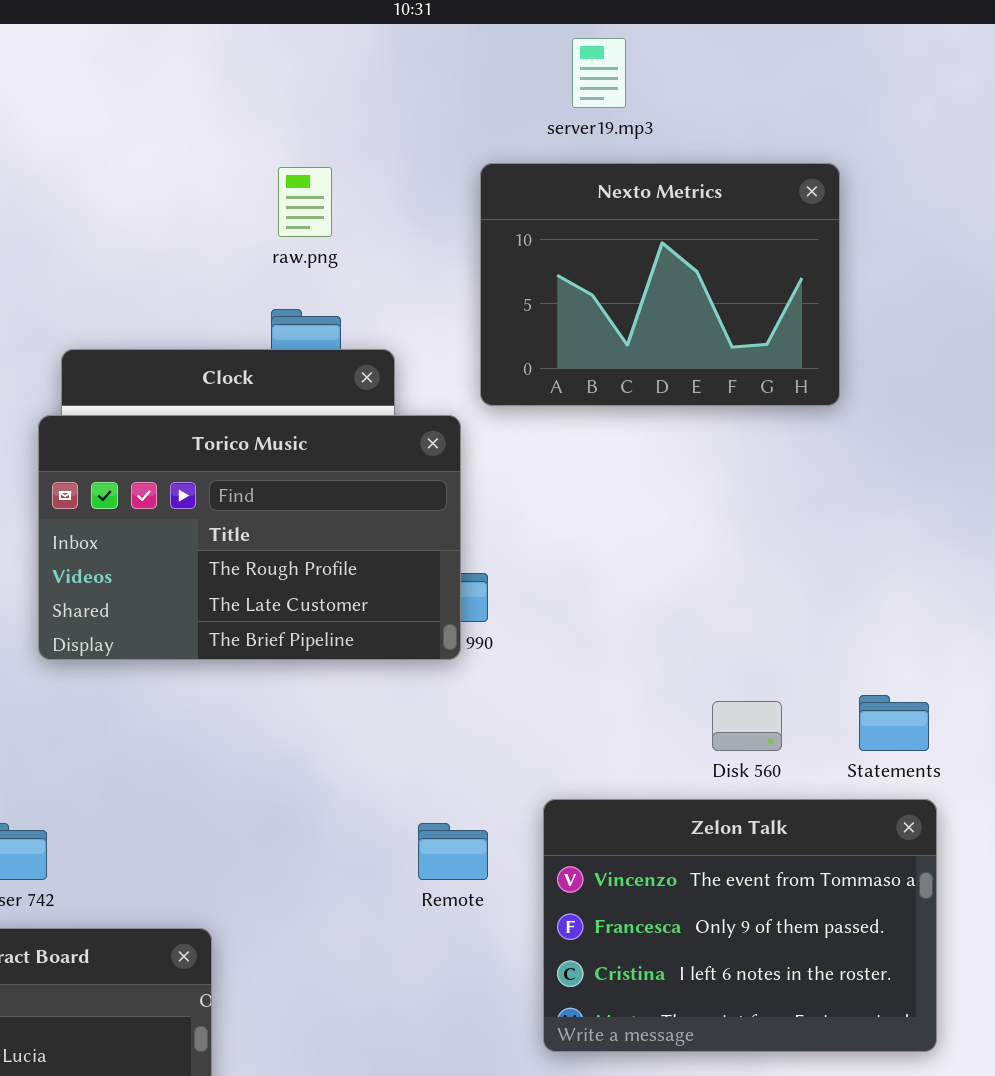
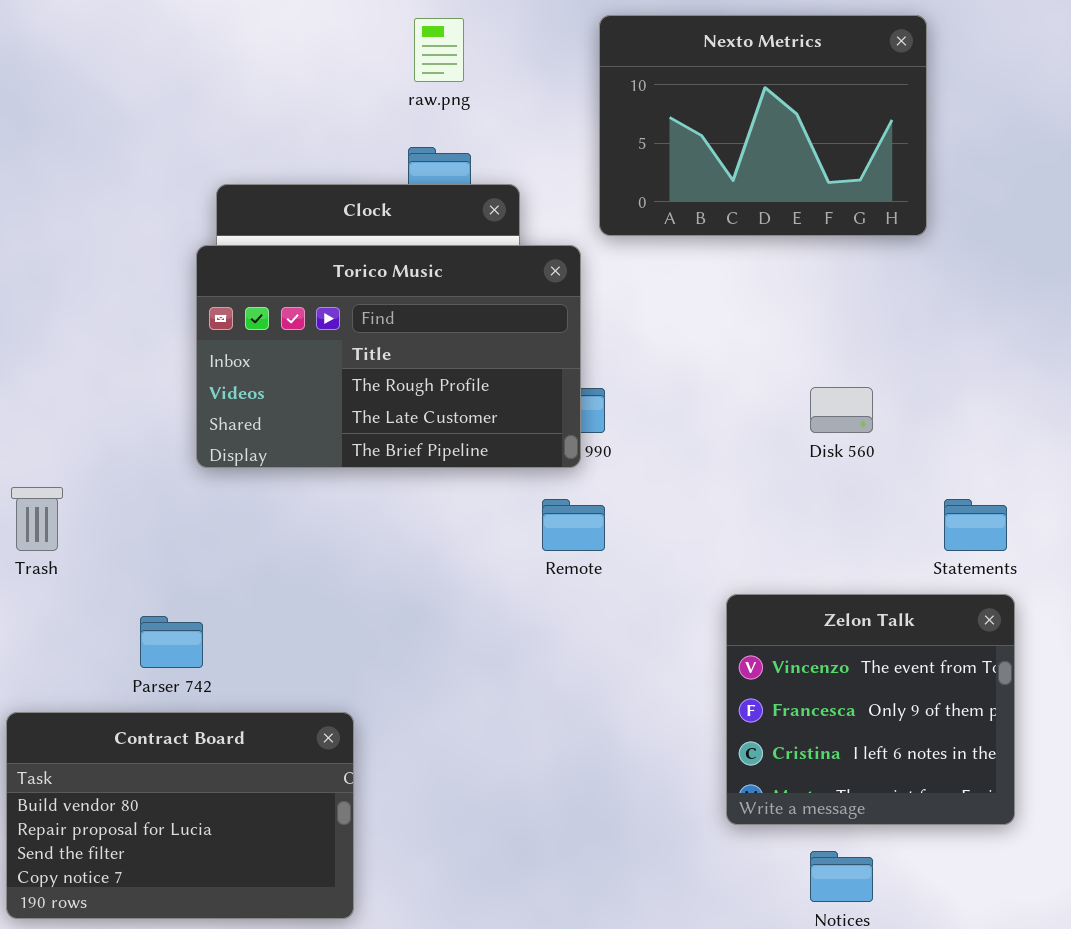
Disk 560: [712,701,782,751] -> [810,387,873,433], moved
Zelon Talk: [543,799,937,1052] -> [726,594,1015,825], resized
Remote: [418,823,488,880] -> [542,499,605,551], moved

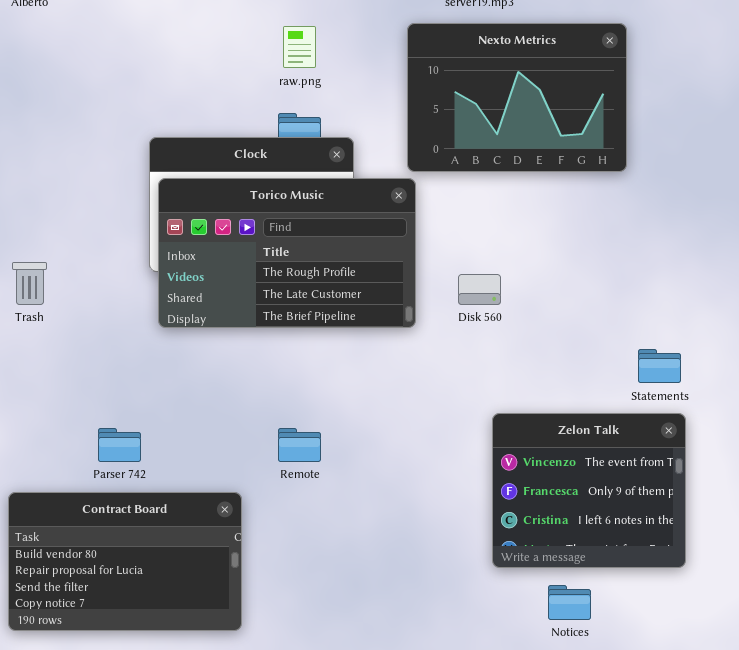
Torico Music: [196,245,581,468] -> [158,178,416,328], moved
Disk 560: [810,387,873,433] -> [458,274,501,305], moved
Trash: [11,487,63,551] -> [12,262,47,305], moved
Remote: [542,499,605,551] -> [278,428,321,462], moved

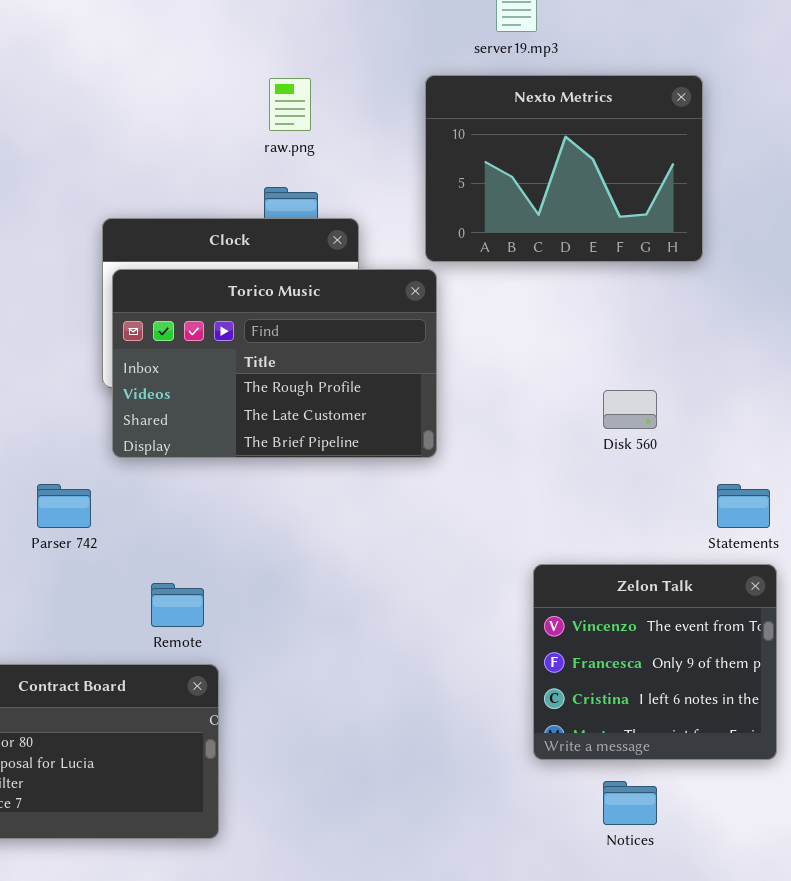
Disk 560: [458,274,501,305] -> [603,390,657,429], moved
Parser 742: [98,428,141,462] -> [37,484,91,528], moved
Remote: [278,428,321,462] -> [151,583,204,627], moved

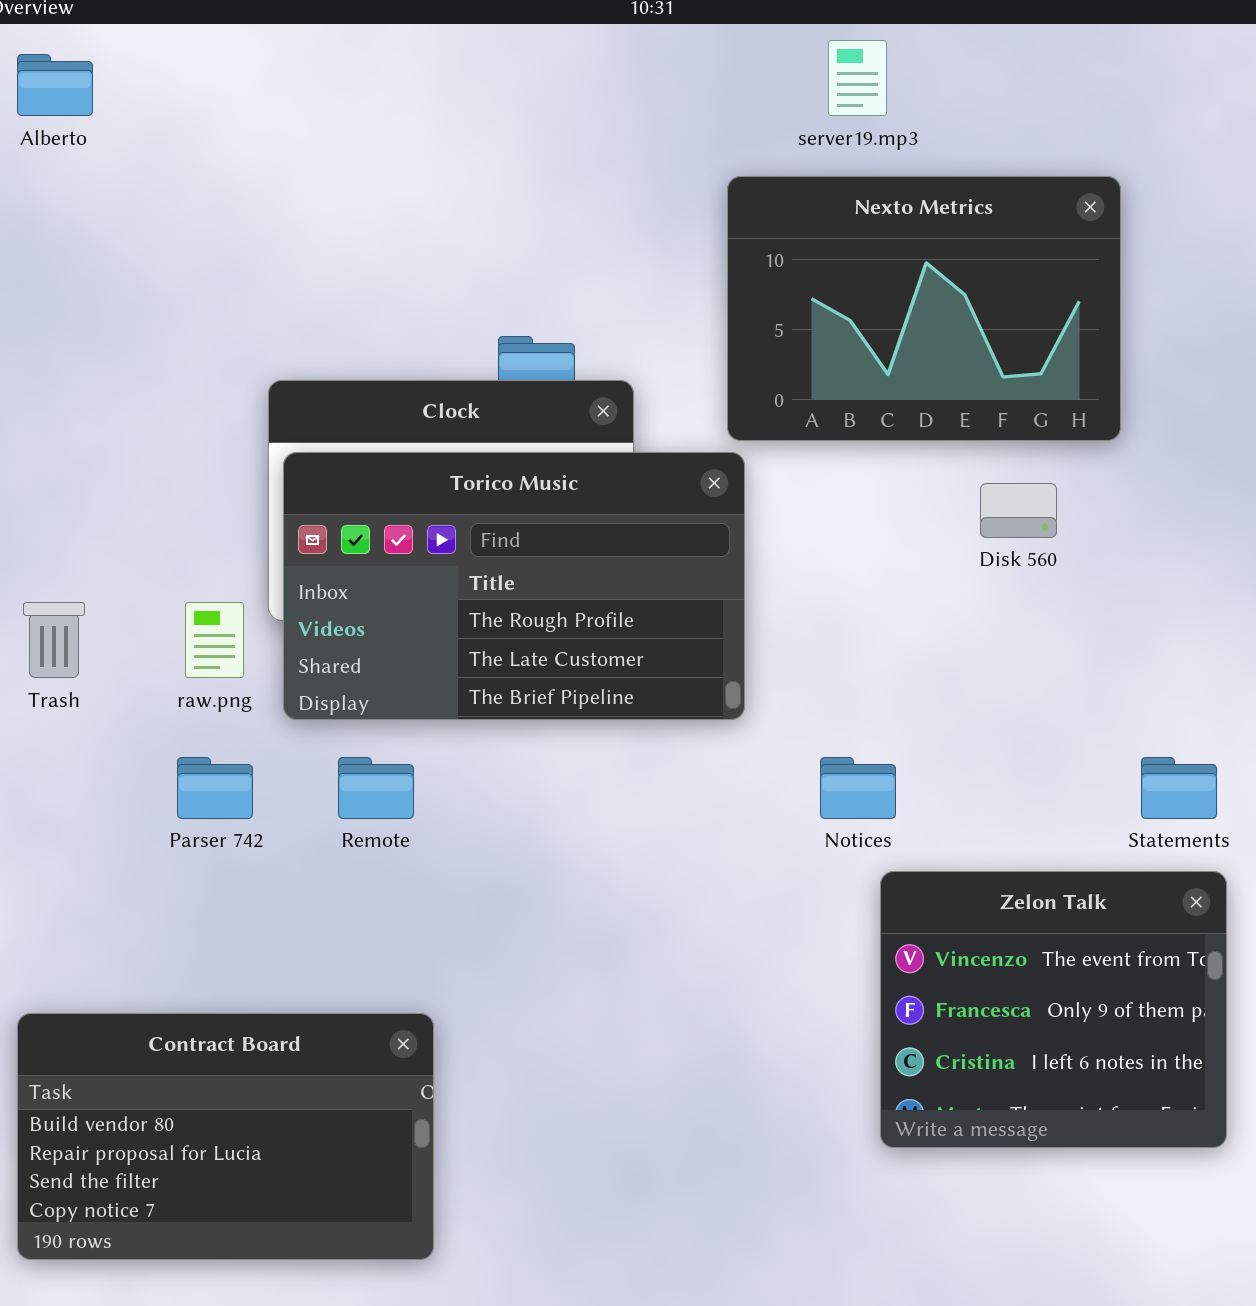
raw.png: [269,78,311,131] -> [185,602,244,678], moved
Disk 560: [603,390,657,429] -> [980,483,1057,538], moved
Remote: [151,583,204,627] -> [338,757,414,819], moved
Notices: [603,781,657,825] -> [820,757,896,819], moved

